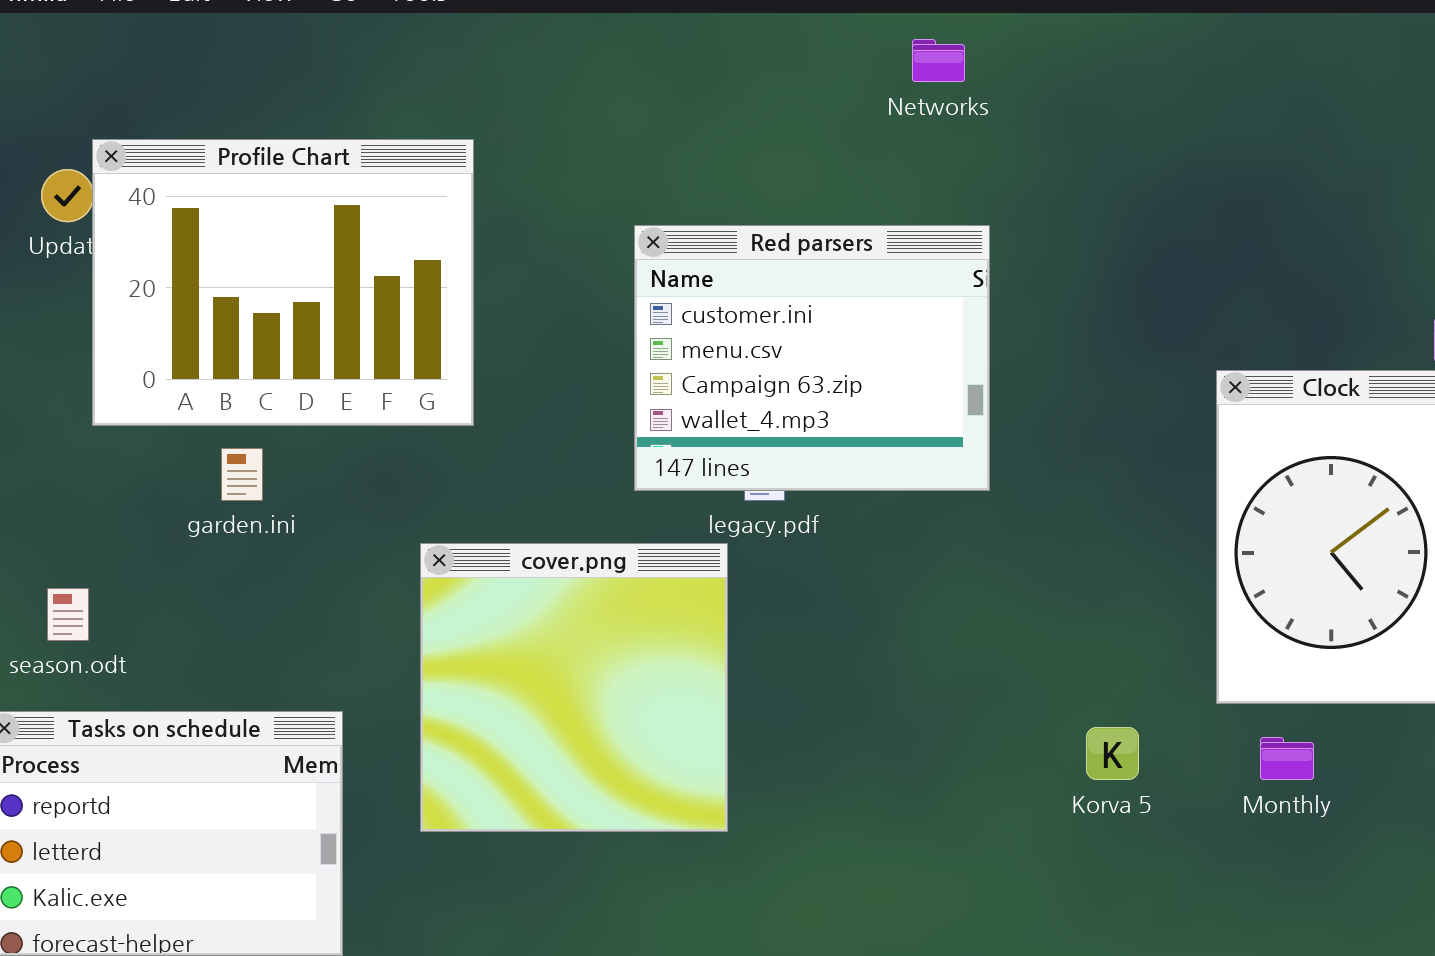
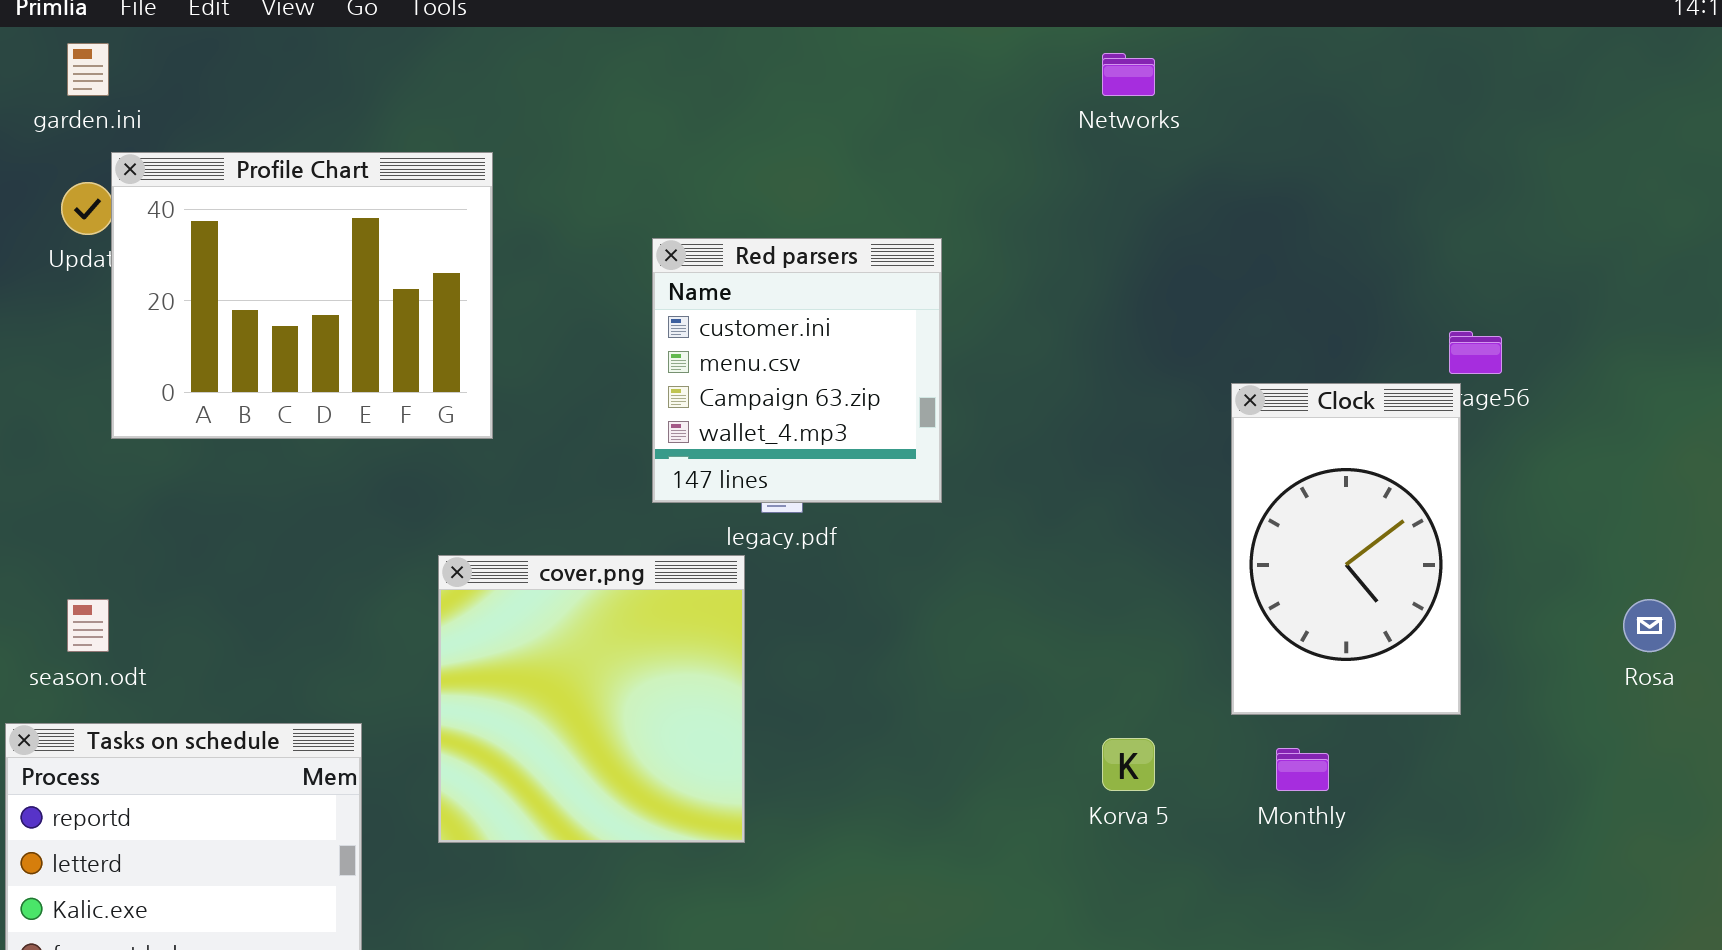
Networks: [912,39,965,82] -> [1102,53,1155,96], moved
Red parsers: [634,225,990,491] -> [652,238,942,503], resized
garden.ini: [221,448,263,501] -> [67,43,109,96], moved

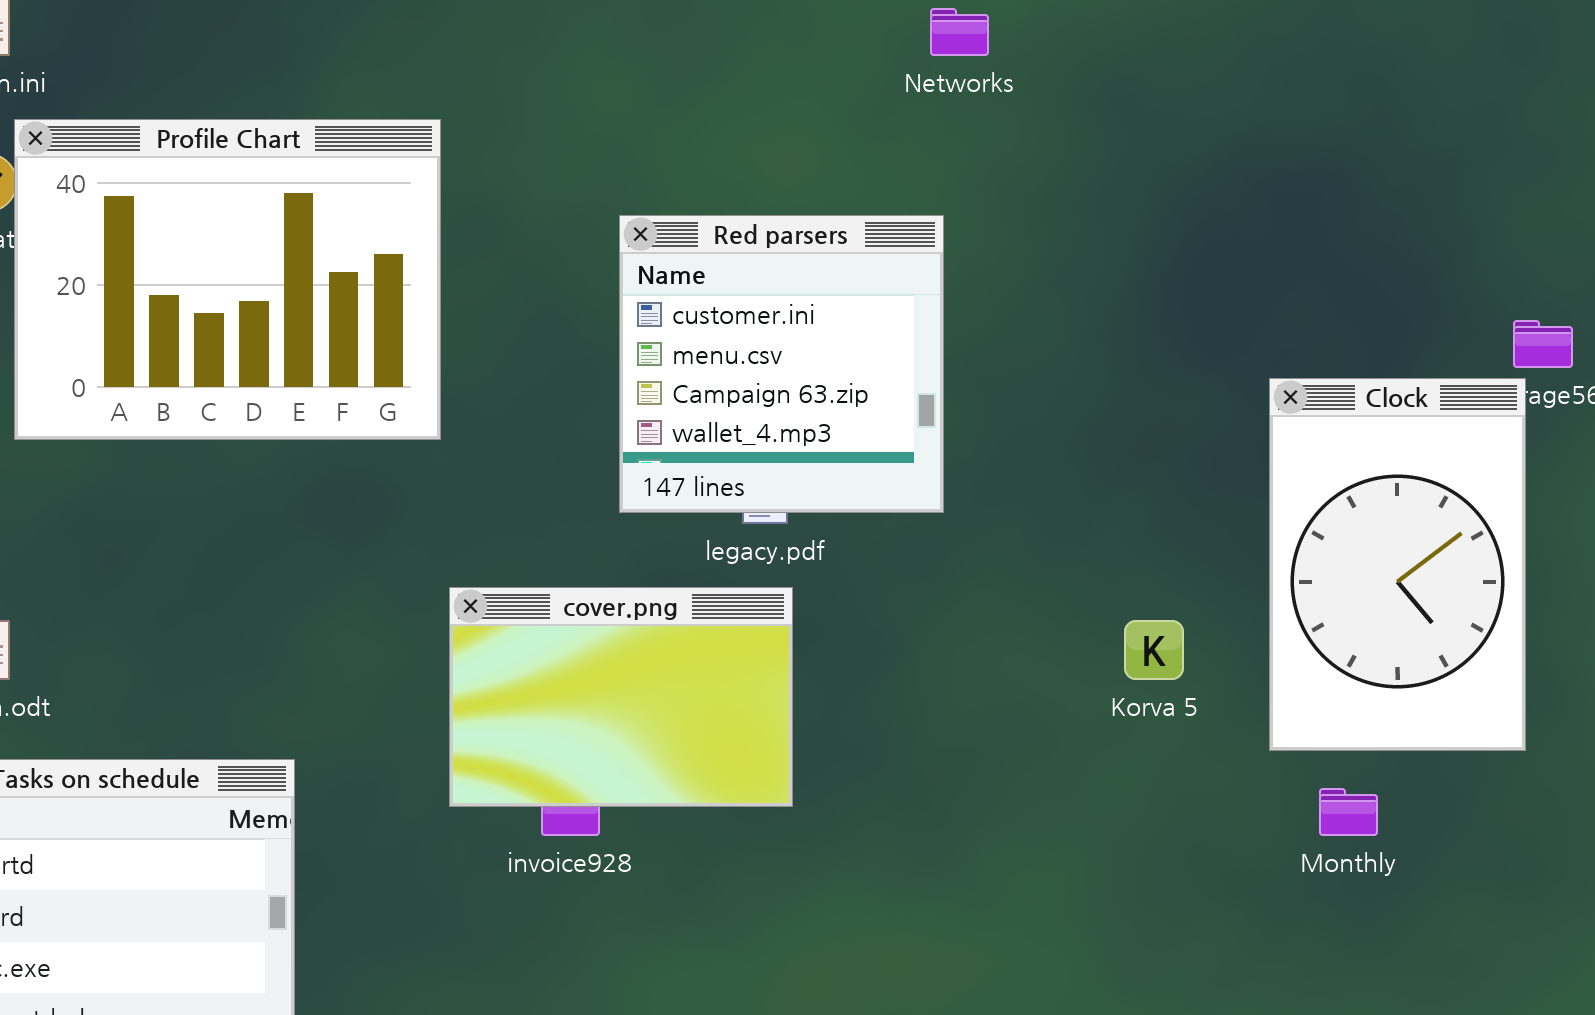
Networks: [1102,53,1155,96] -> [930,8,989,56], moved
cover.png: [438,555,745,843] -> [449,587,793,807], moved, resized
Korva 5: [1102,738,1155,791] -> [1124,620,1184,680], moved

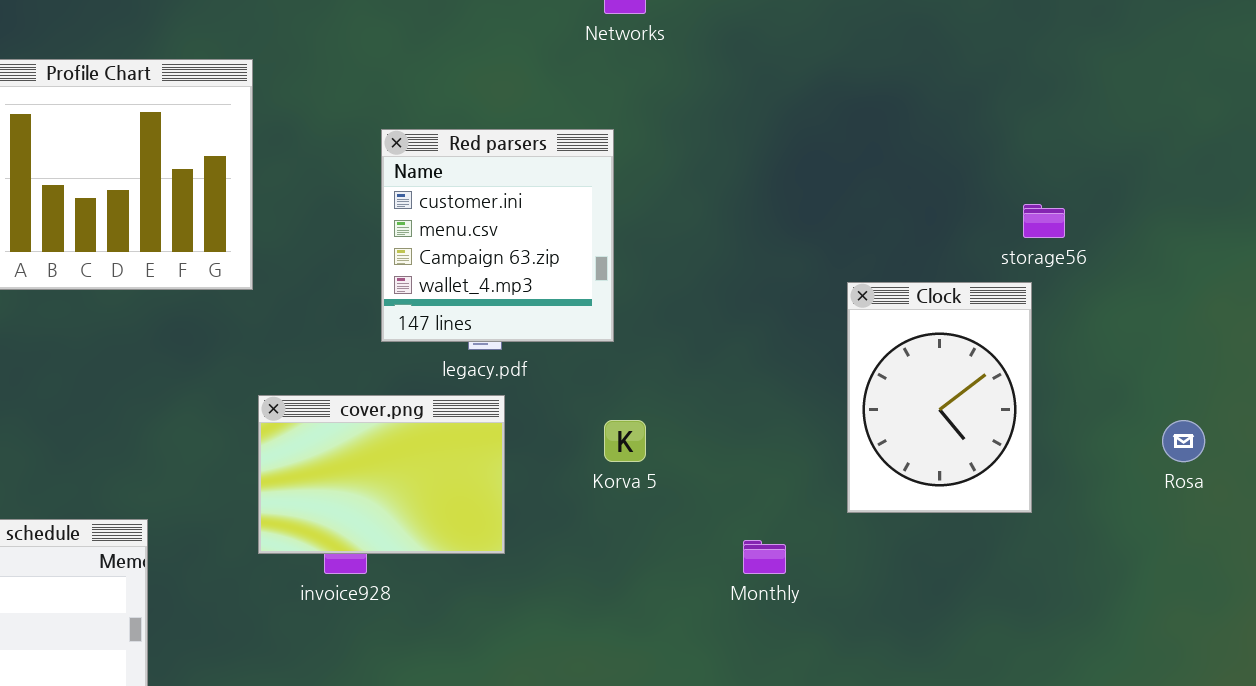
Clock: [1269,378,1526,751] -> [847,282,1032,513], resized
Korva 5: [1124,620,1184,680] -> [604,420,646,462], moved
Monthly: [1319,788,1378,836] -> [743,540,786,574], moved

